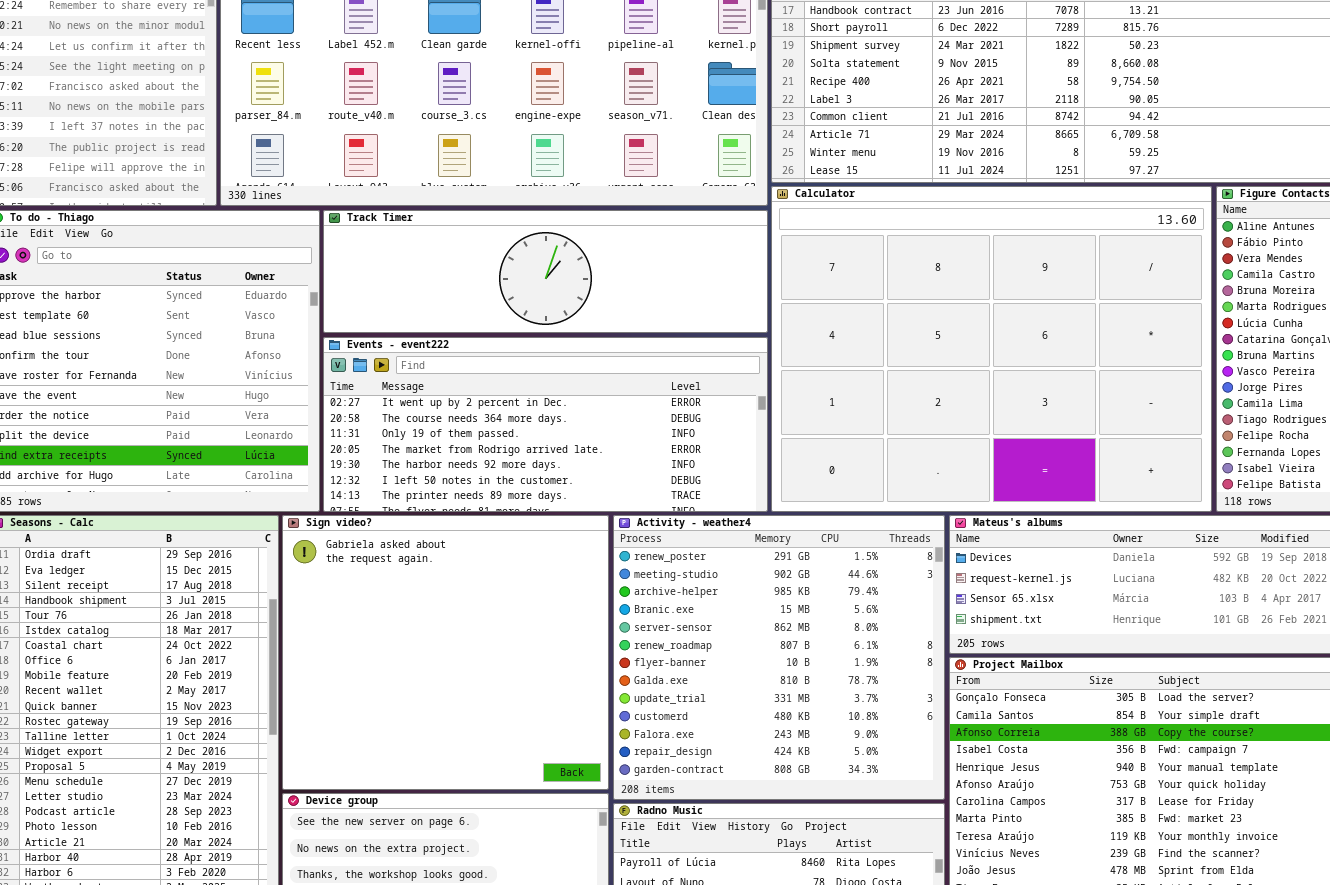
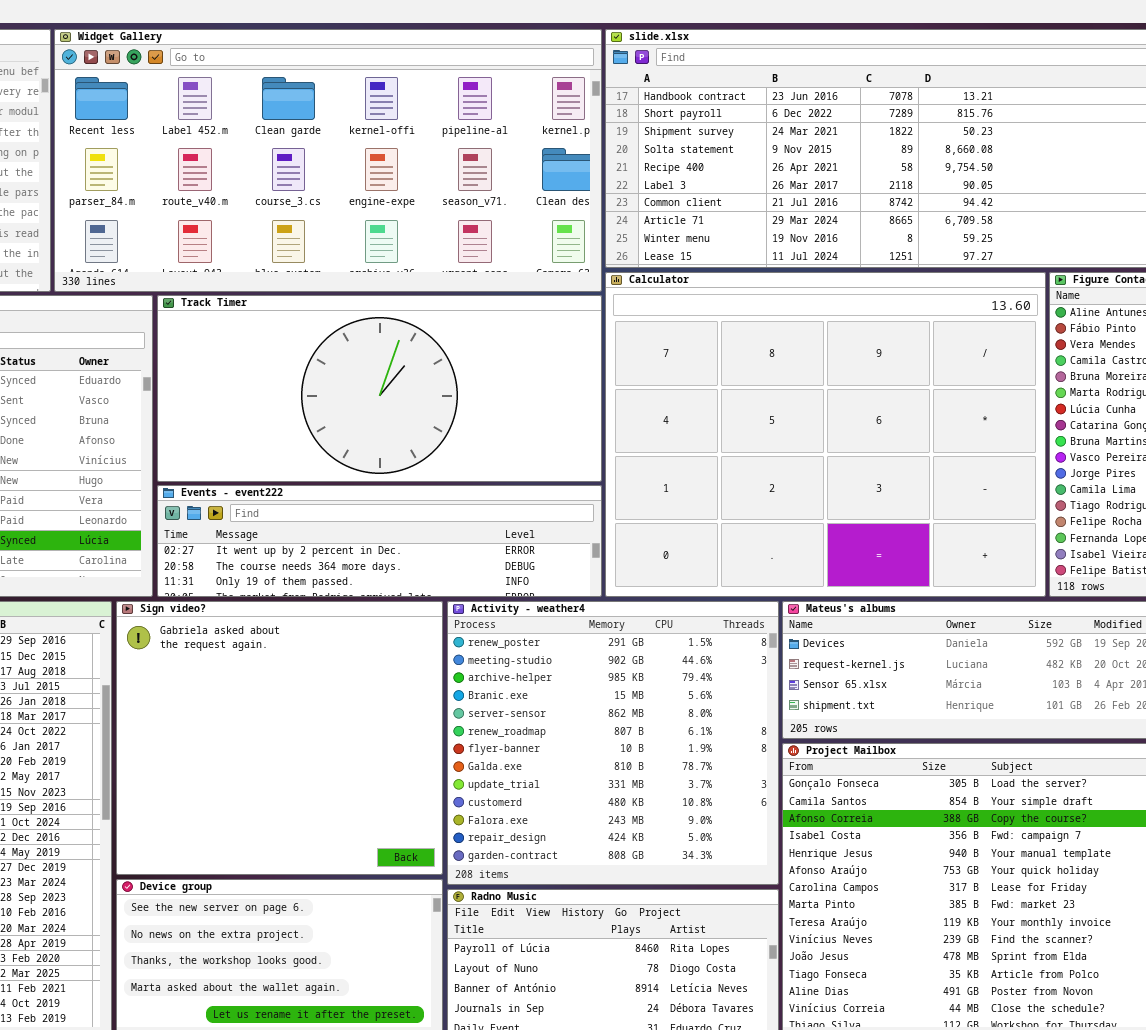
Track Timer: [323,210,768,333] -> [157,295,602,482], resized
Events - event222: [323,337,768,512] -> [157,485,602,597], resized

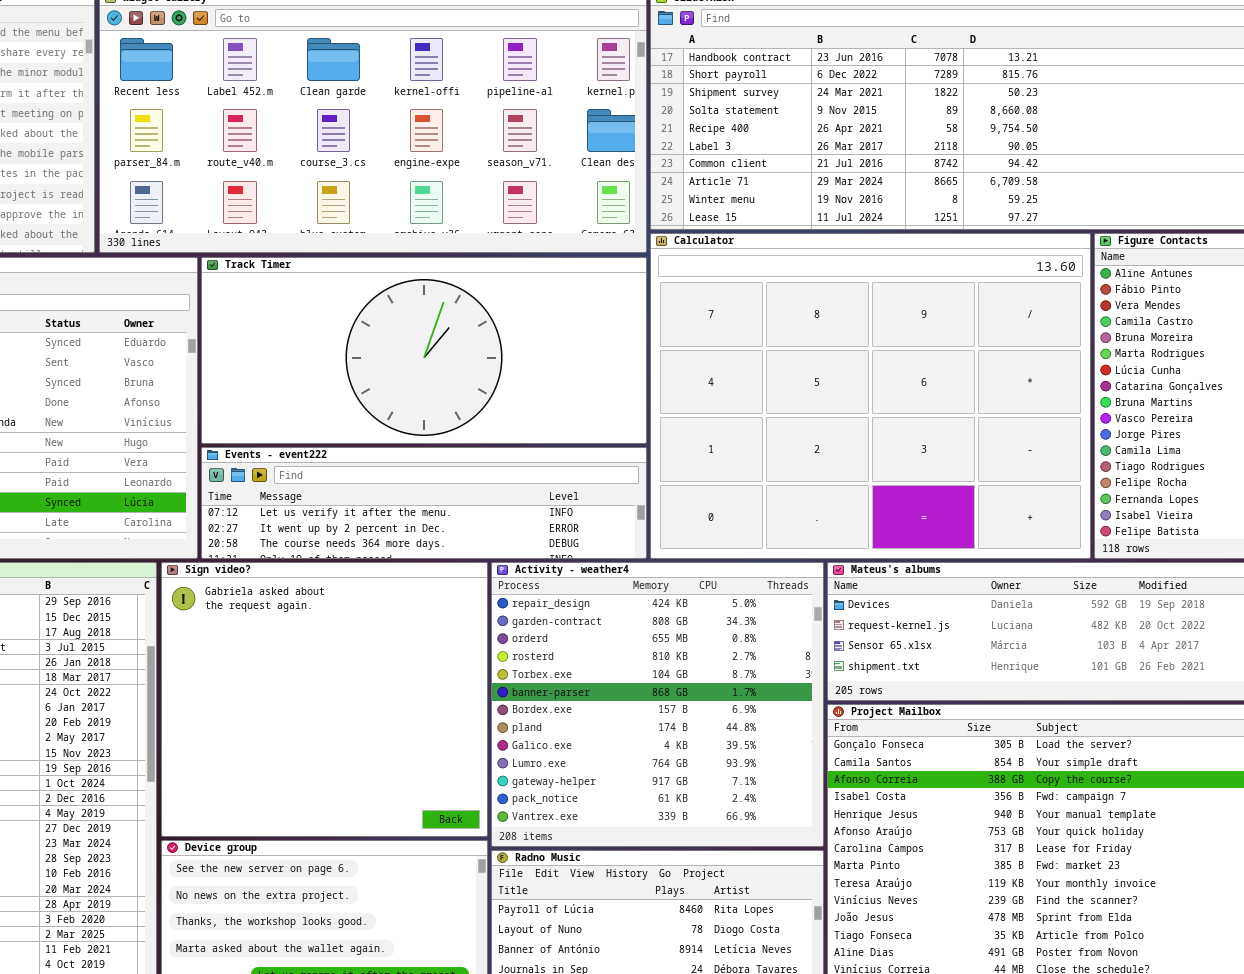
Events - event222: [157,485,602,597] -> [201,447,647,559], scrolled up 1 row
Activity - weather4: [447,601,779,885] -> [491,562,824,847], scrolled down 11 rows

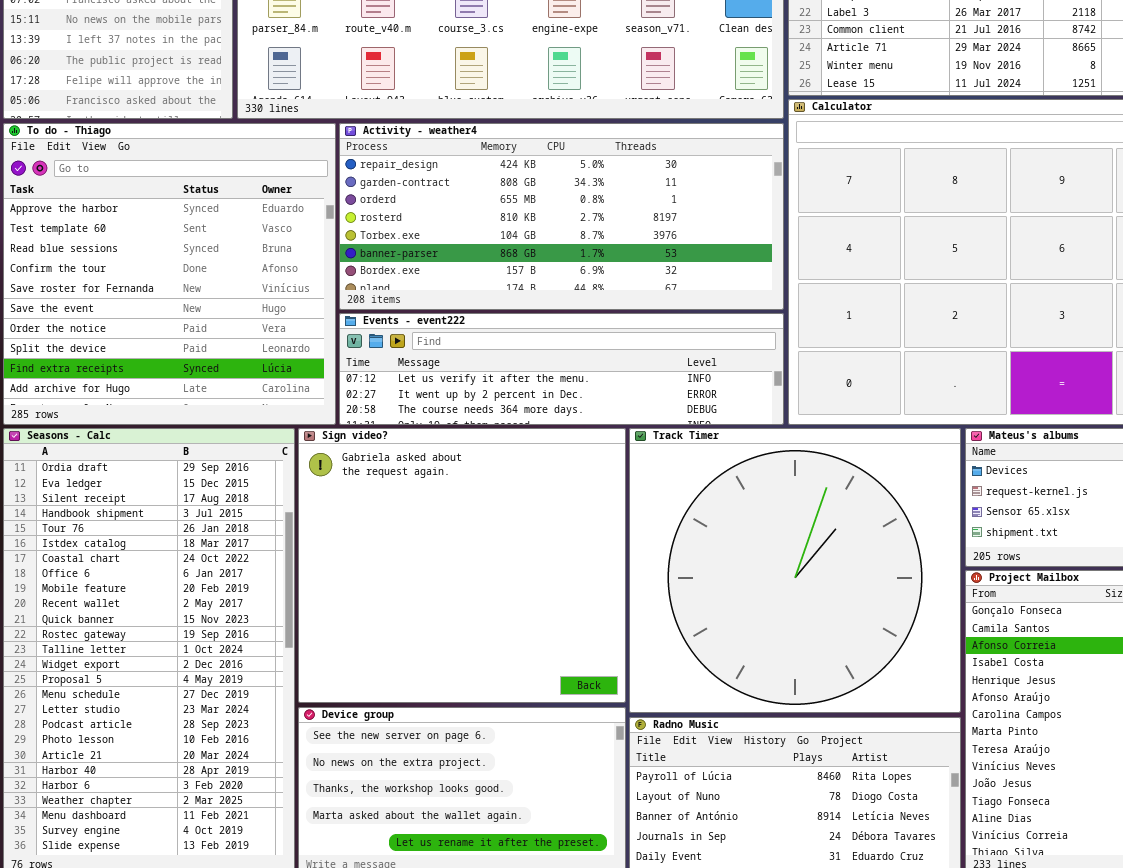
Track Timer: [201,257,647,444] -> [629,428,961,713], moved, resized
Activity - weather4: [491,562,824,847] -> [339,123,784,310], moved, resized

